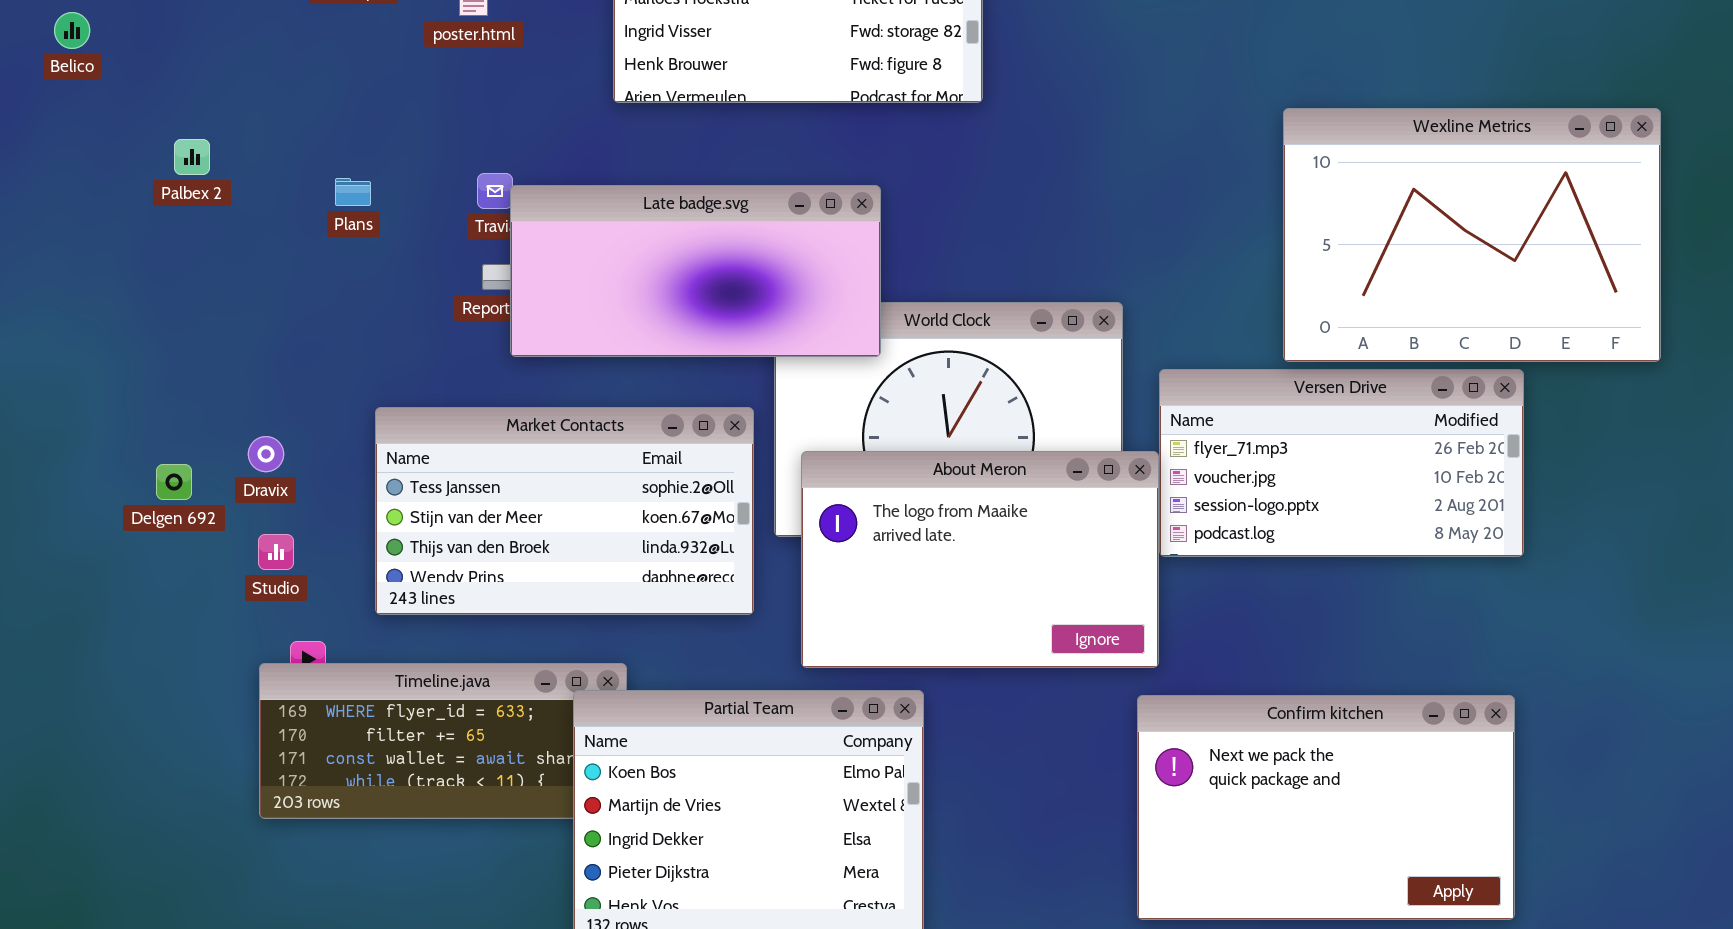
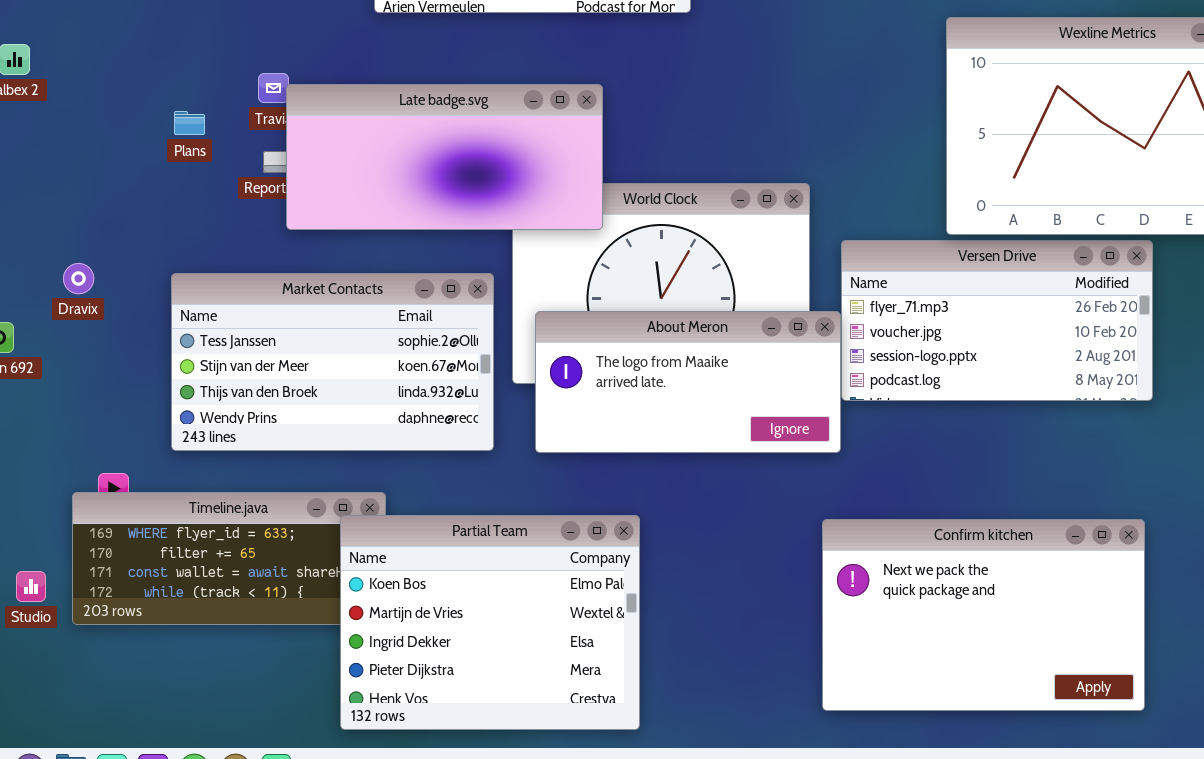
Plans: [335,178,371,206] -> [174,111,205,135], moved
Dravix: [248,436,284,472] -> [63,263,94,294], moved
About Meron: [801,451,1159,668] -> [535,311,841,453], resized
Studio: [258,534,294,570] -> [16,571,46,602], moved

